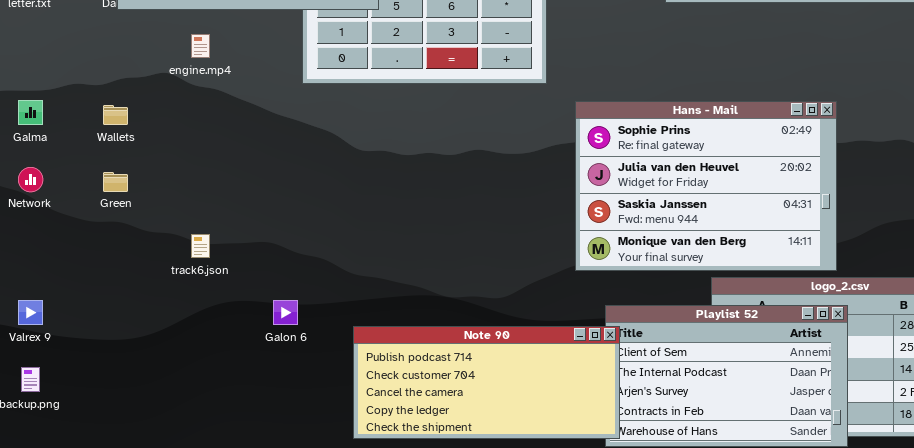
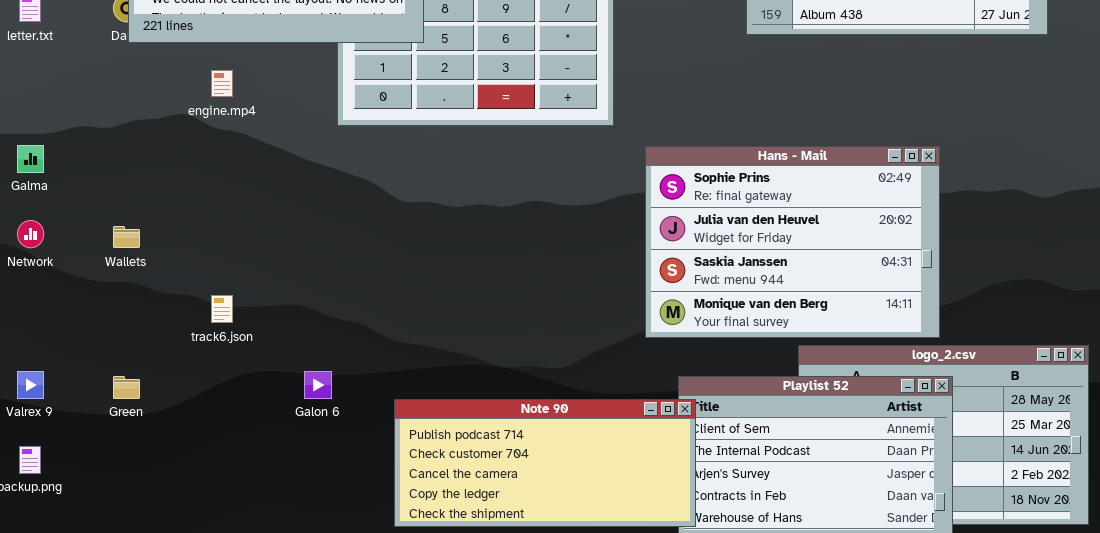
Wallets: [103,105,128,125] -> [113,226,140,248], moved
Green: [103,172,128,192] -> [113,376,140,399], moved

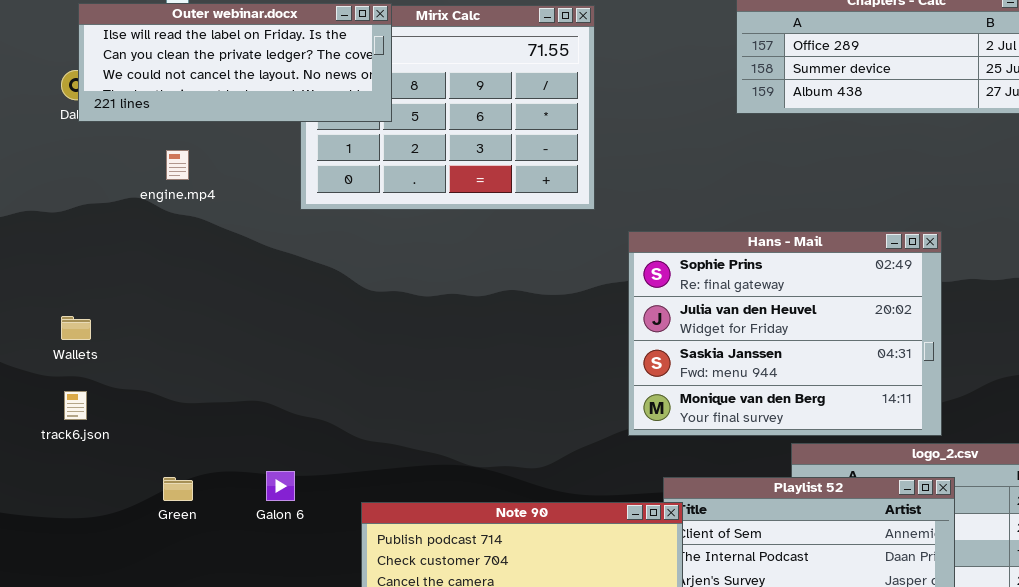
track6.json: [211,295,233,323] -> [64,391,87,420], moved
Green: [113,376,140,399] -> [163,477,193,501], moved

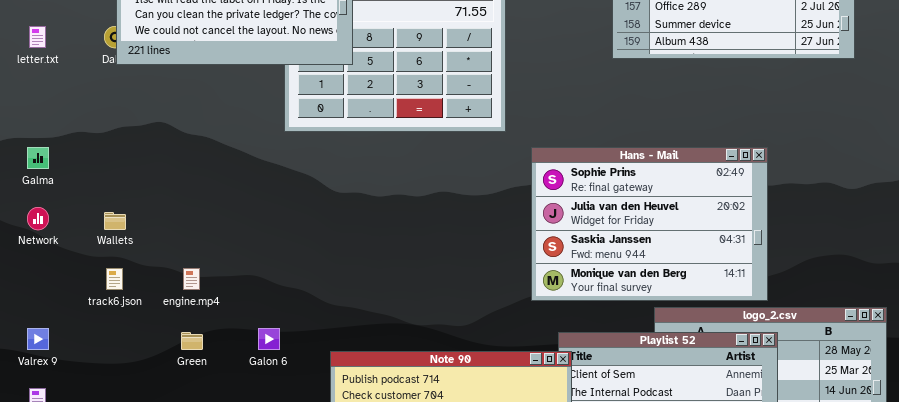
engine.mp4: [166,150,189,180] -> [183,268,200,290], moved

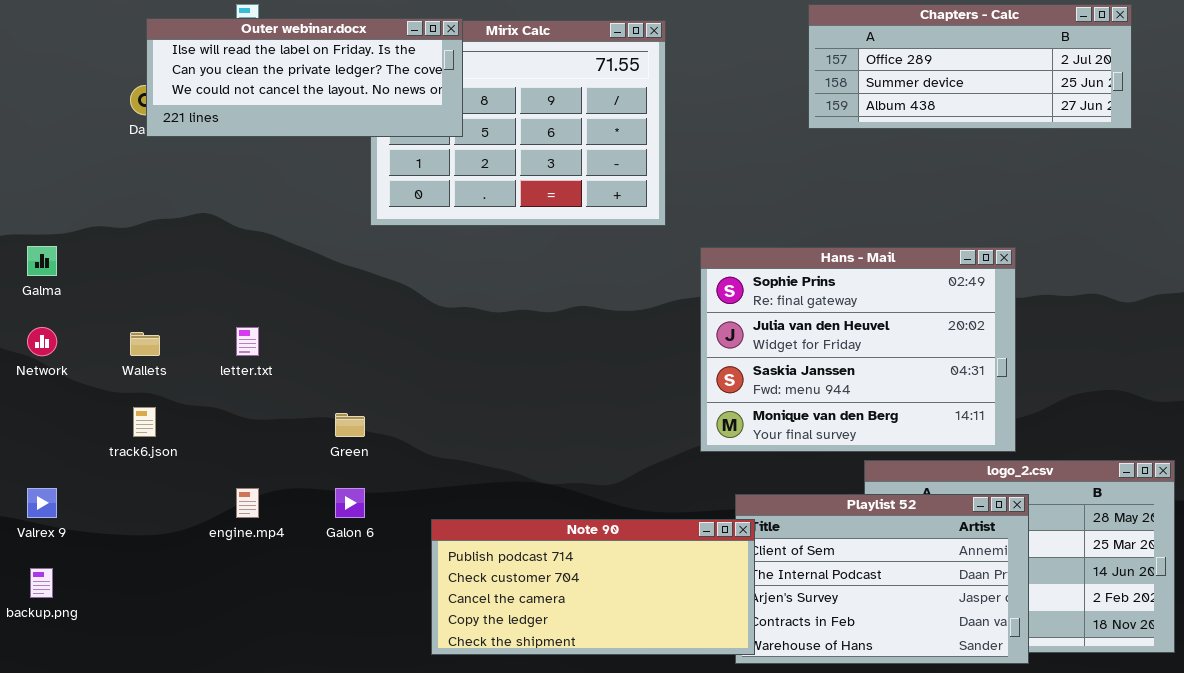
letter.txt: [29,26,46,48] -> [236,327,259,356], moved
engine.mp4: [183,268,200,290] -> [236,488,259,518], moved
Green: [181,332,203,350] -> [335,413,365,437], moved

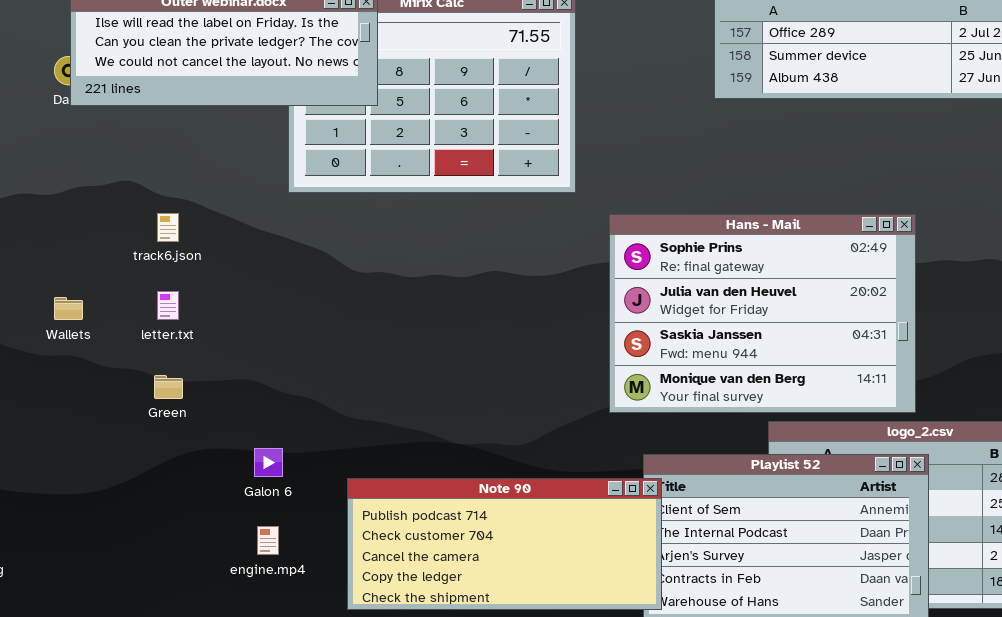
track6.json: [133,407,156,437] -> [157,213,179,242], moved
Green: [335,413,365,437] -> [154,375,183,399], moved
engine.mp4: [236,488,259,518] -> [257,526,279,555], moved

